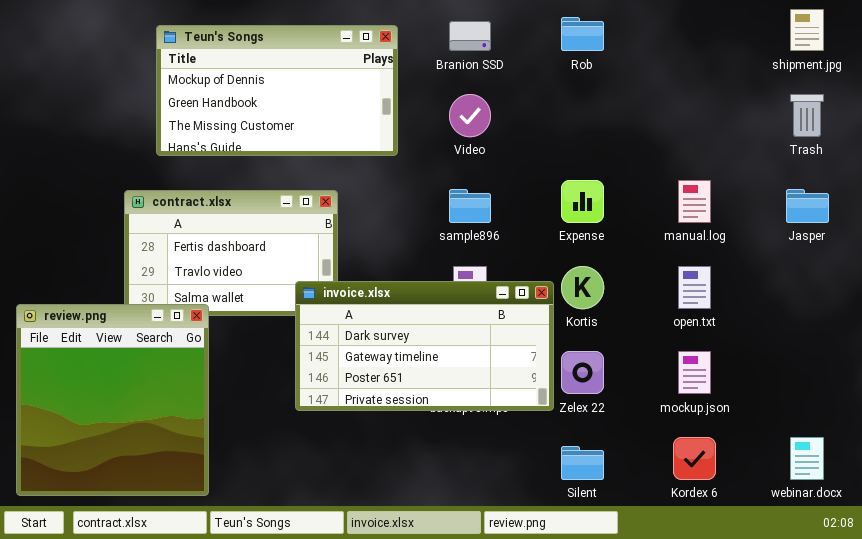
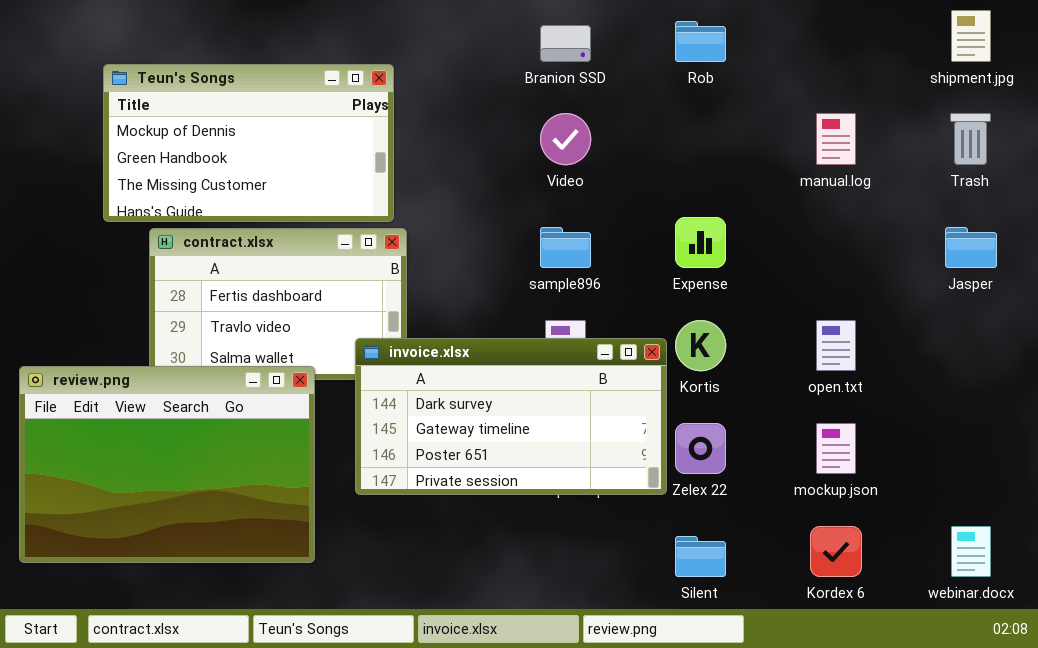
Teun's Songs: [156,25,398,156] -> [103,64,394,222], moved
manual.log: [678,180,711,223] -> [816,113,856,165], moved
review.png: [16,304,209,496] -> [19,366,315,563], resized

